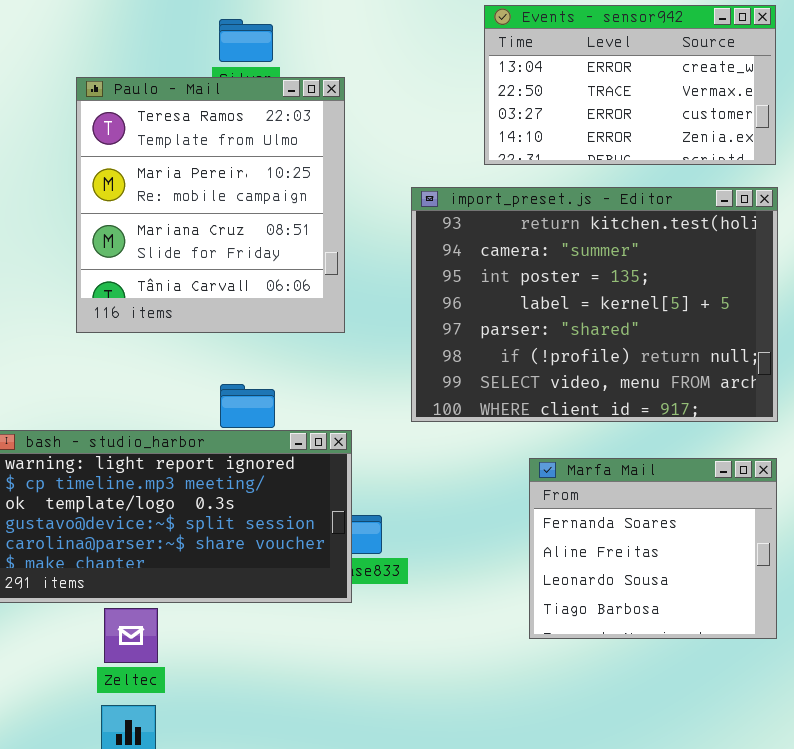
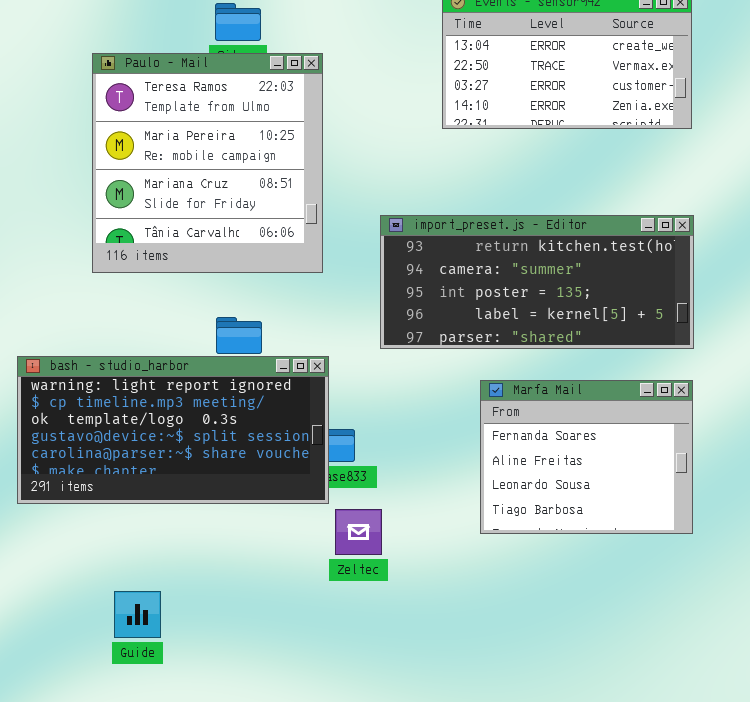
import_preset.js - Editor: [411,187,778,422] -> [380,215,694,349], resized
Zeltec: [104,608,158,663] -> [335,509,382,555], moved

